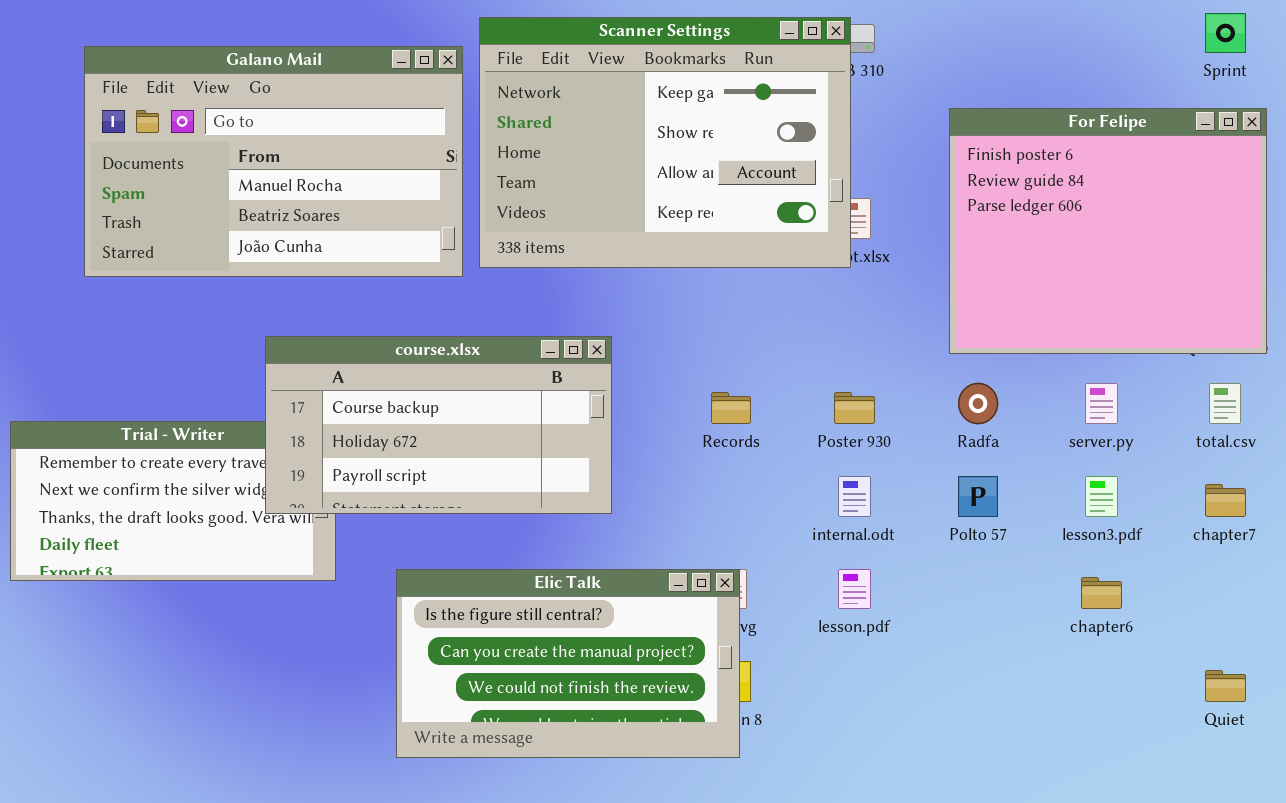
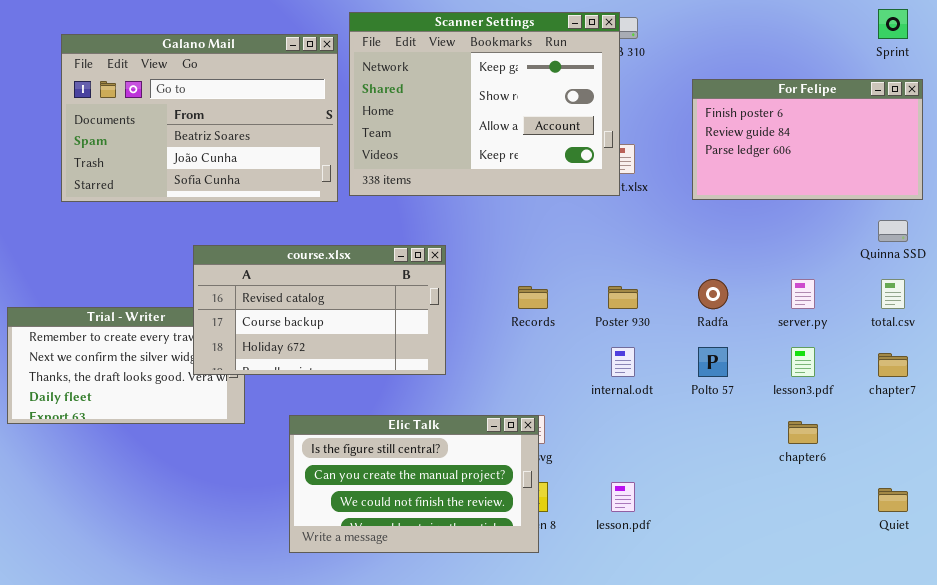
Galano Mail: [84,46,463,277] -> [61,34,338,202], scrolled down 1 row
For Felipe: [949,108,1267,354] -> [692,79,923,200], resized
course.xlsx: [265,336,612,514] -> [193,245,446,375], scrolled up 1 row
lesson.pdf: [838,569,871,609] -> [611,482,635,512], moved

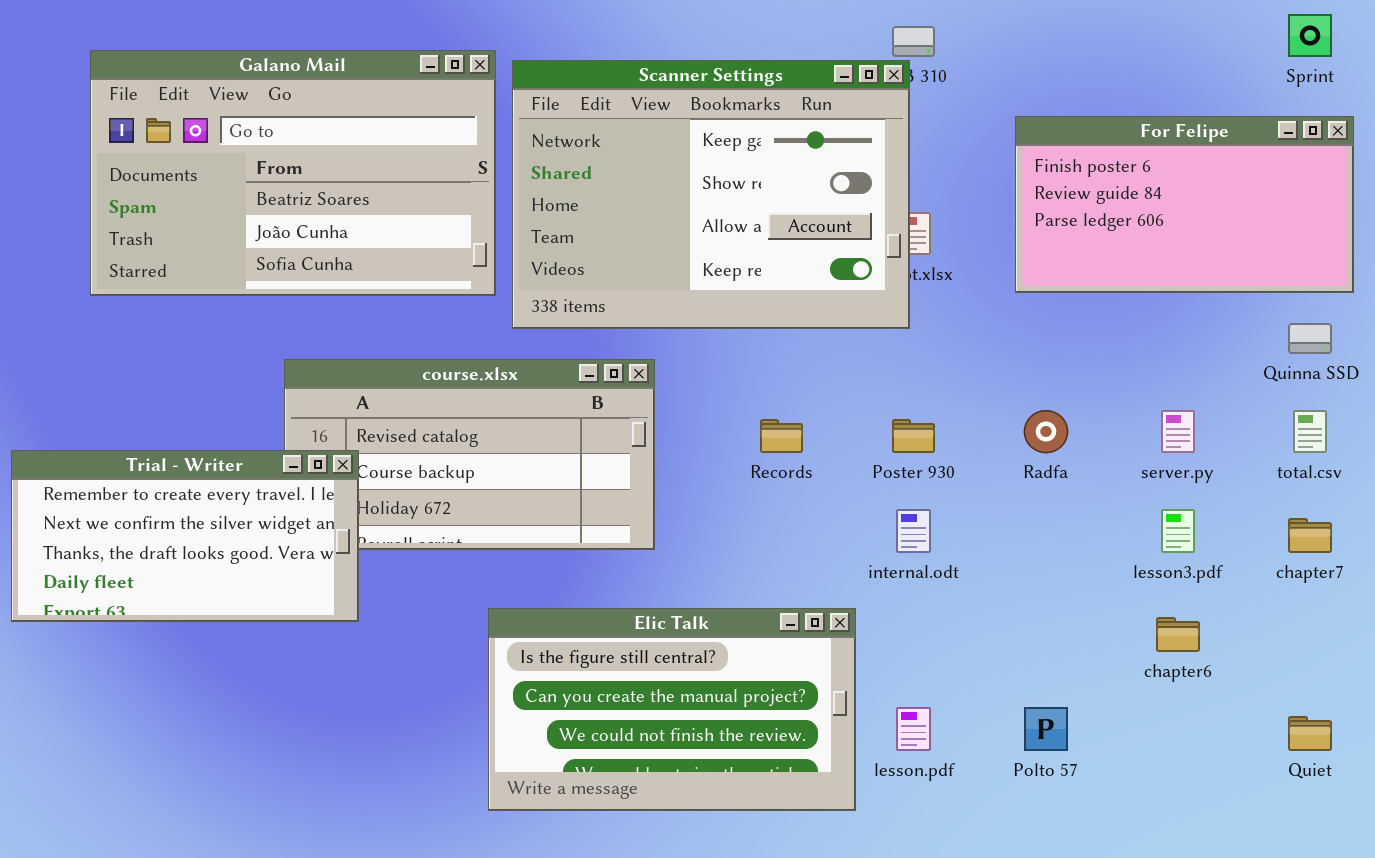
Scanner Settings: [349,12,620,196] -> [512,60,910,329], moved
Trial - Writer: [7,307,245,424] -> [11,450,359,622], raised
Polto 57: [698,347,728,377] -> [1024,707,1068,751], moved
Elic Talk: [289,415,539,553] -> [488,608,856,811], moved

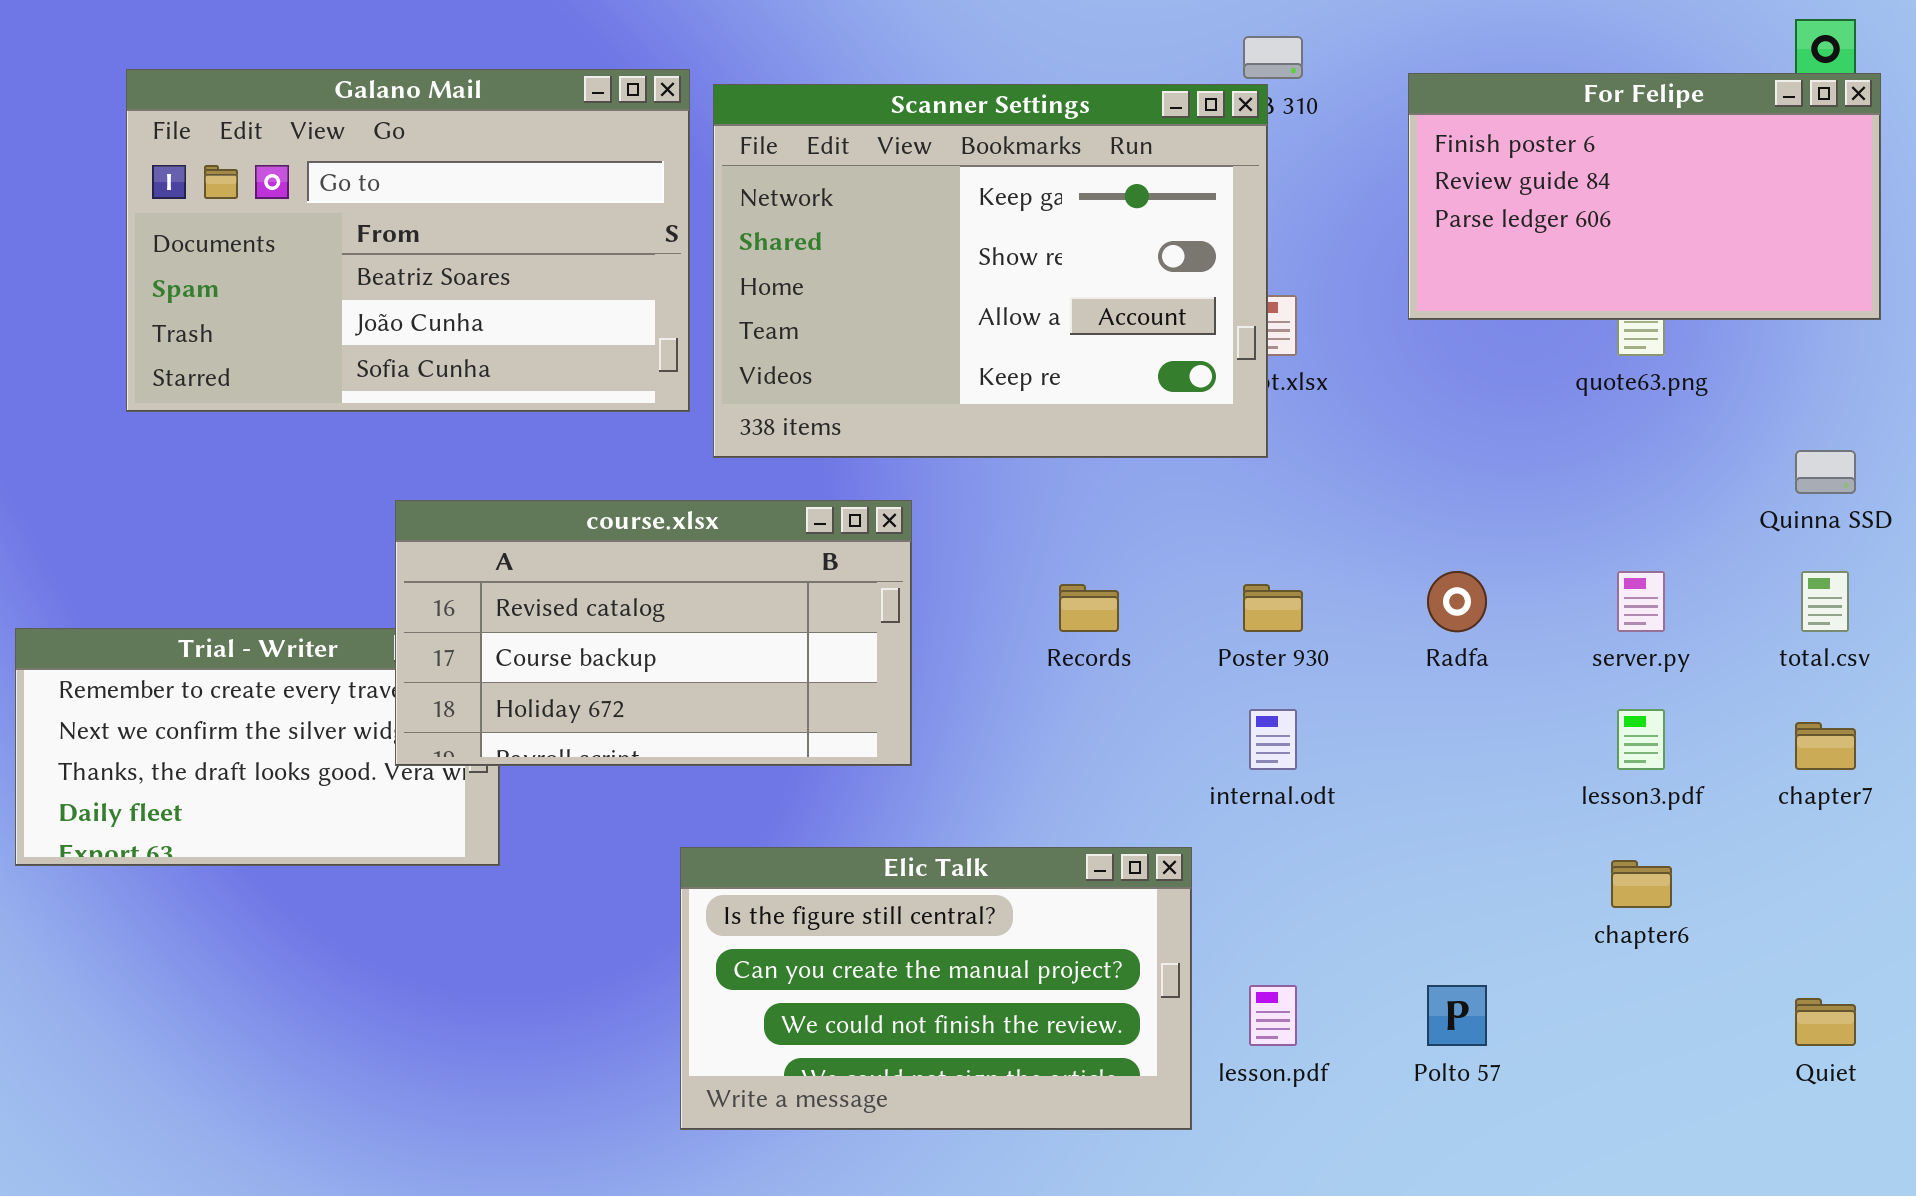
For Felipe: [1015,116,1354,293] -> [1408,73,1881,320], moved
course.xlsx: [284,359,655,550] -> [395,500,912,766], raised

